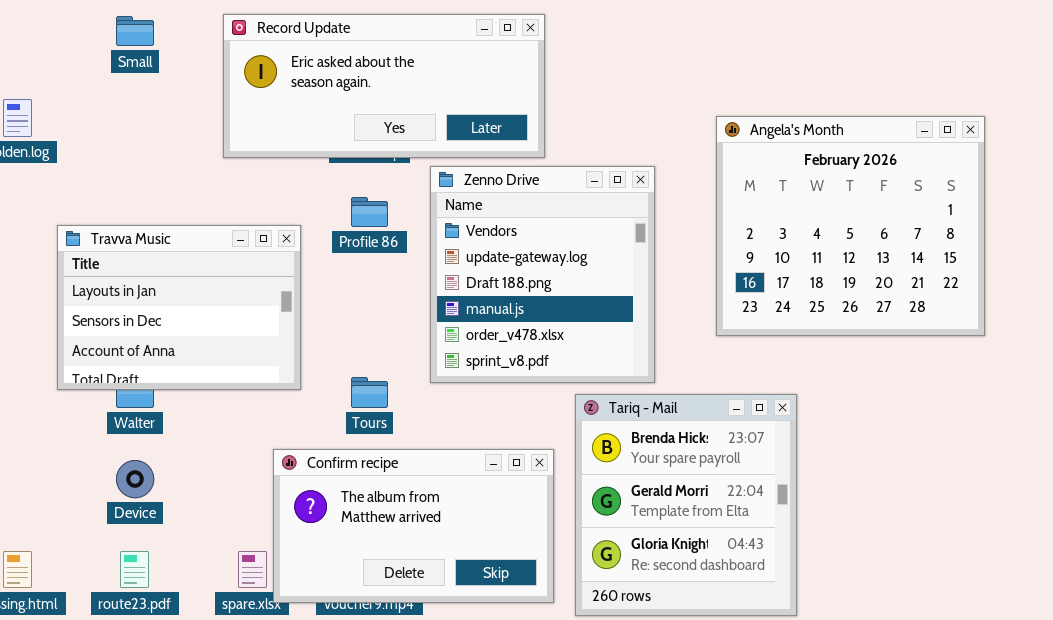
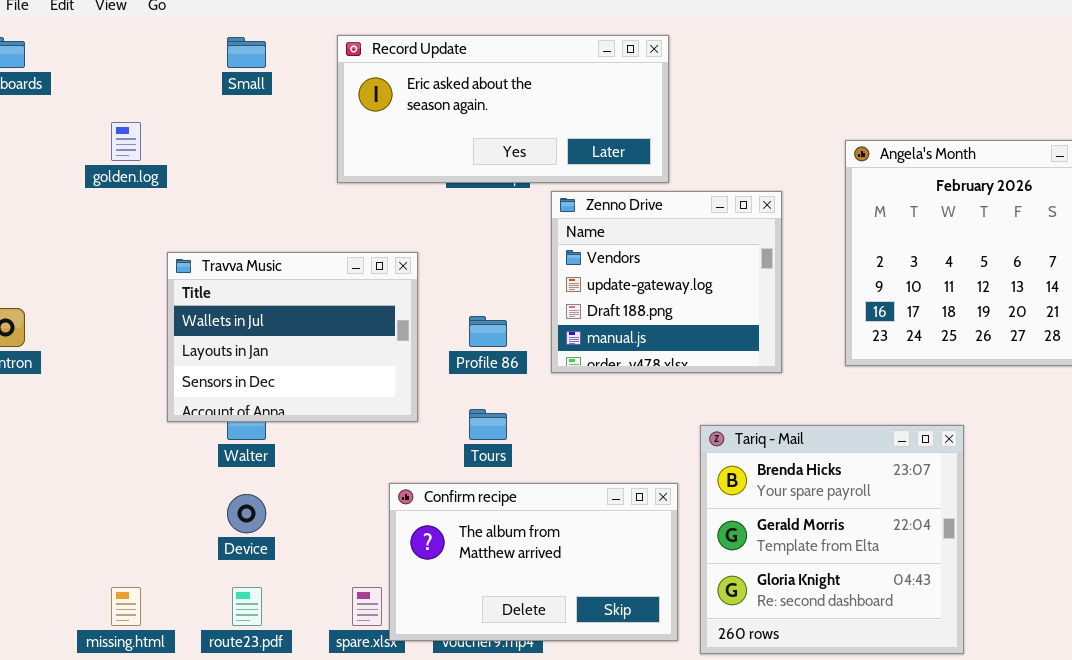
Zenno Drive: [430,166,655,383] -> [551,191,782,373], resized
Profile 86: [351,197,388,227] -> [469,316,507,347], moved
Travva Music: [57,225,301,390] -> [167,252,418,422], scrolled up 1 row
Tariq - Mail: [575,394,797,616] -> [700,425,964,654], resized

